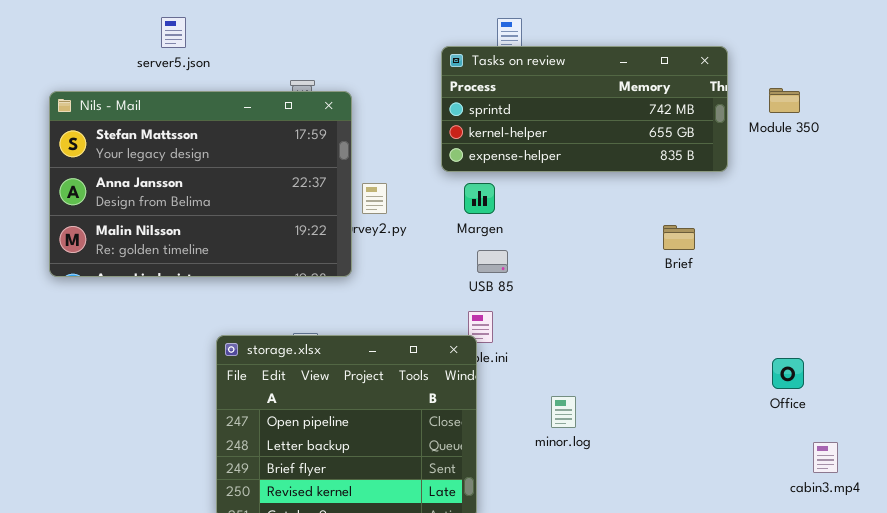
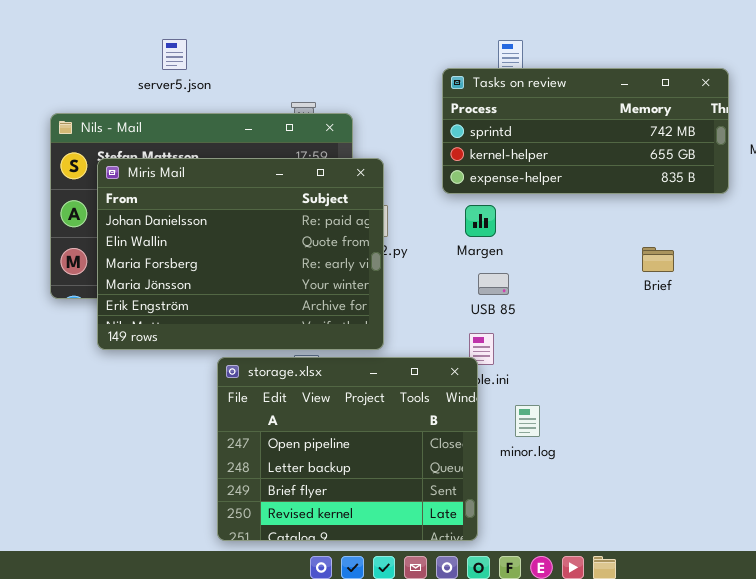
Miris Mail: none -> [97,158,384,350], opened
Brief: [663,225,695,250] -> [642,247,674,272], moved
minor.log: [551,396,576,428] -> [515,405,540,437], moved

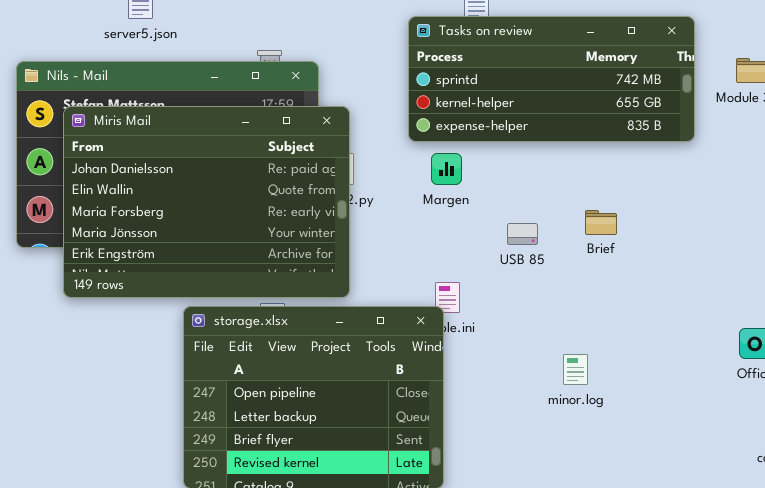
Brief: [642,247,674,272] -> [585,210,617,235], moved
USB 85: [478,273,509,295] -> [507,223,538,245], moved
minor.log: [515,405,540,437] -> [563,354,588,385], moved

